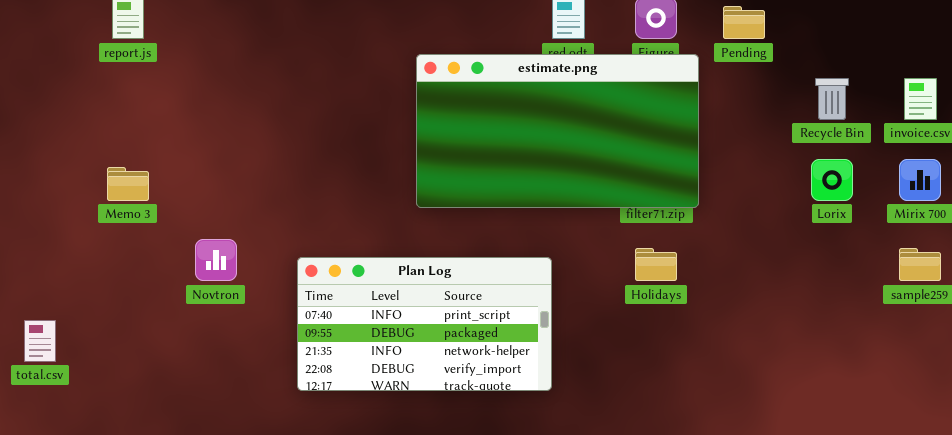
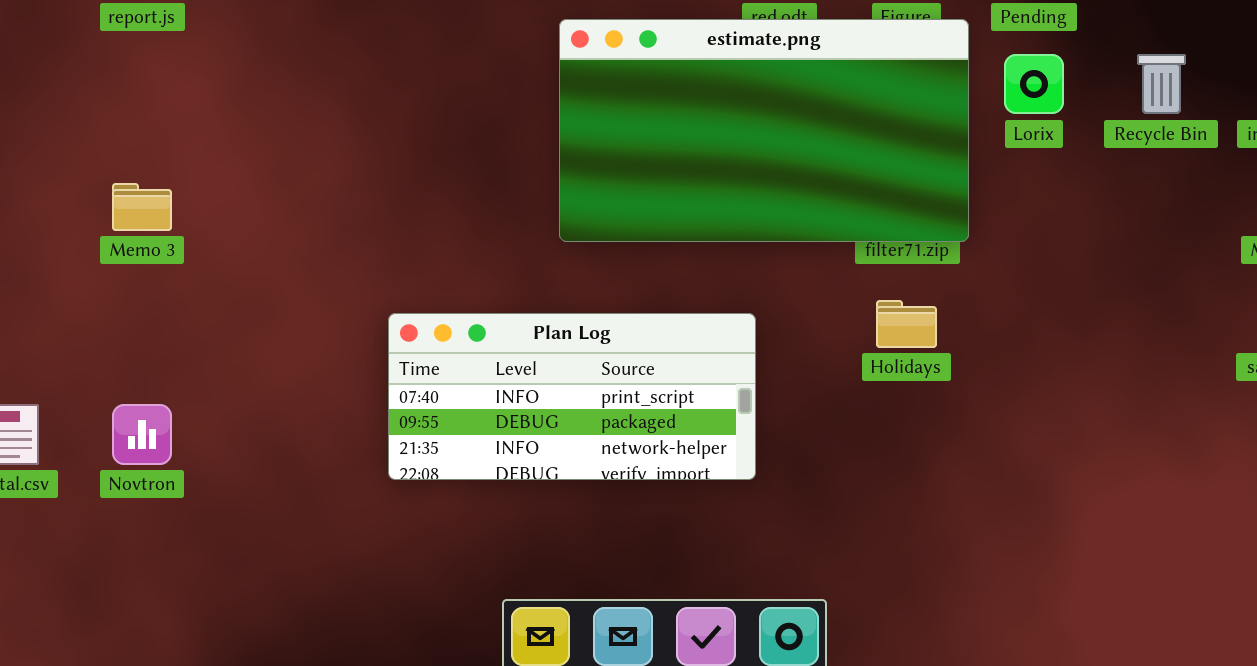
Lorix: [811,159,853,201] -> [1004,54,1064,114], moved
Novtron: [195,239,237,281] -> [112,404,172,465], moved
Plan Log: [297,257,552,391] -> [388,313,756,480], resized

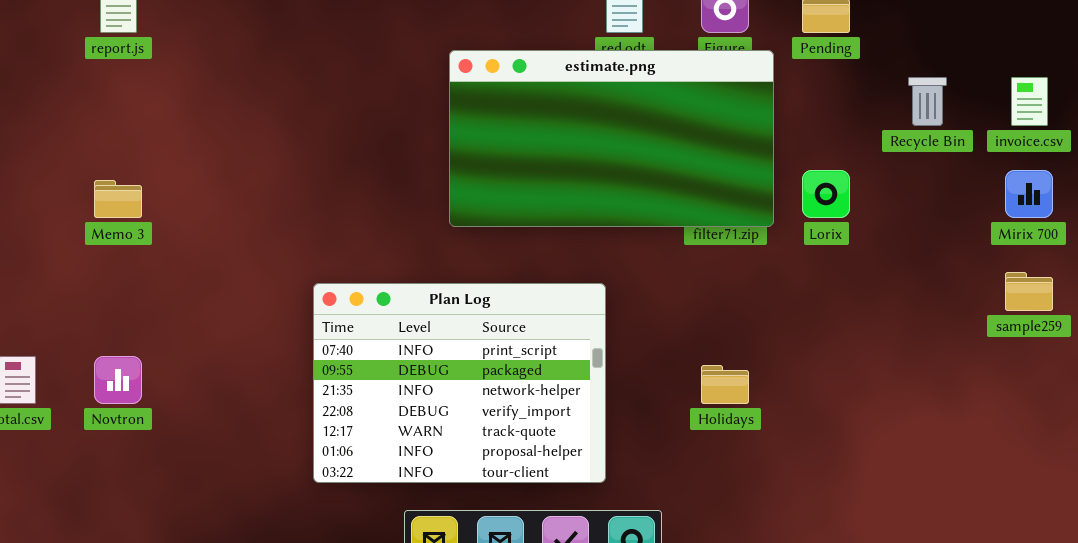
Lorix: [1004,54,1064,114] -> [802,170,850,218], moved
Holidays: [876,300,937,348] -> [701,365,749,404], moved
Plan Log: [388,313,756,480] -> [313,283,606,483], resized

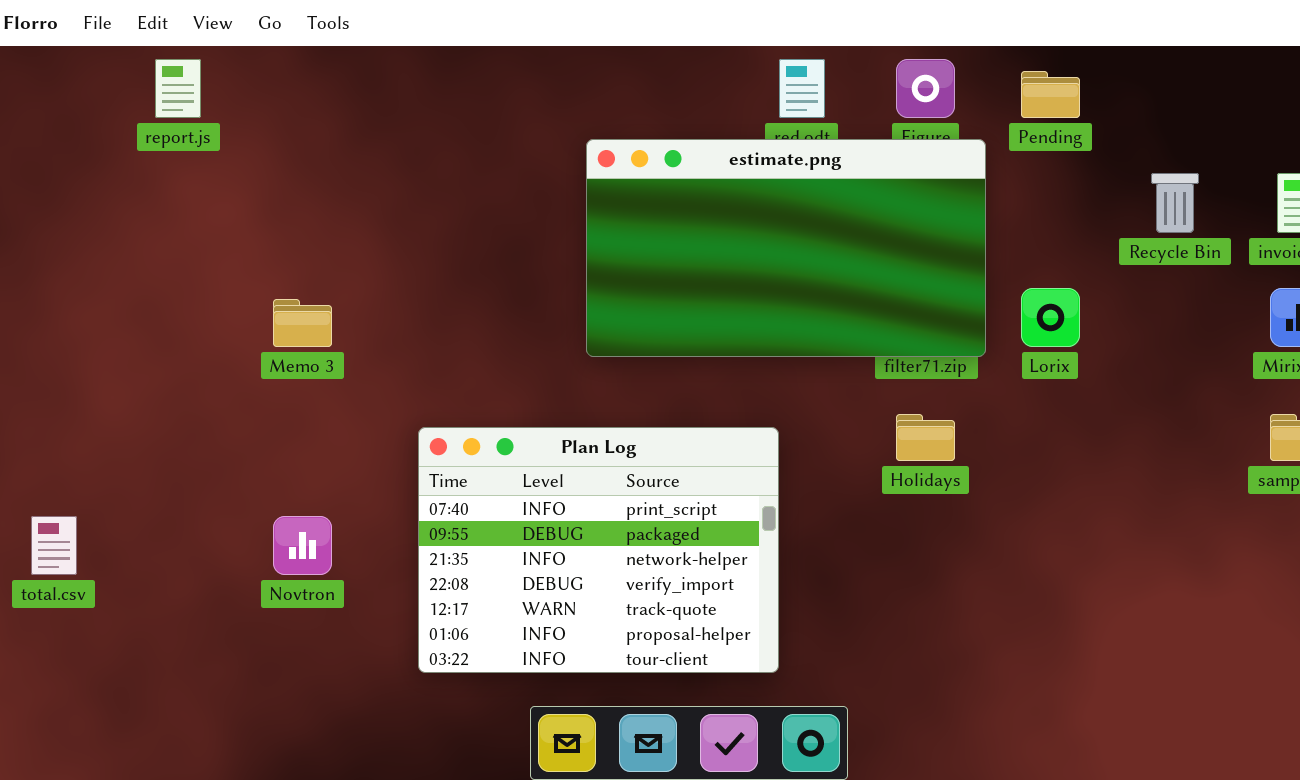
Memo 3: [94,180,142,218] -> [273,299,332,347], moved
Novtron: [94,356,142,404] -> [273,516,332,575], moved
Holidays: [701,365,749,404] -> [896,414,955,461], moved

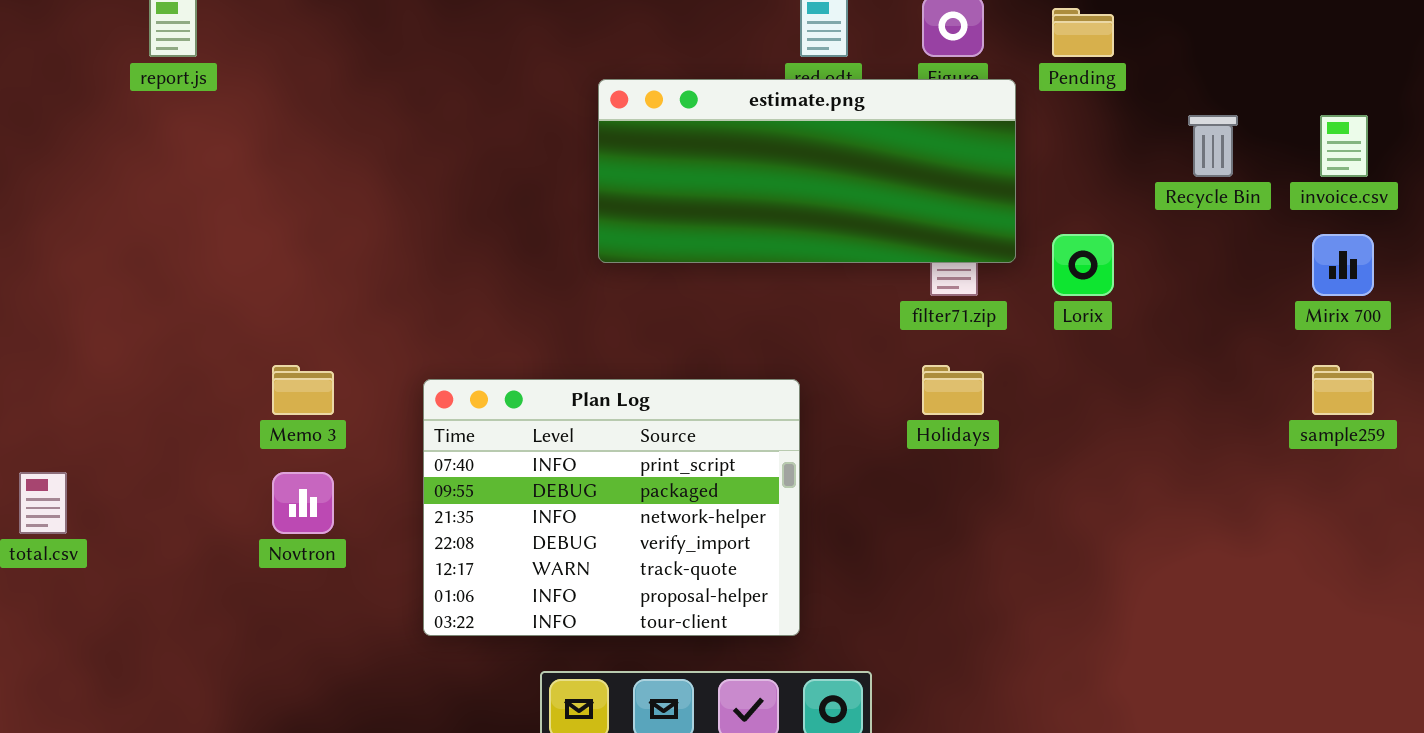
estimate.png: [586,139,986,357] -> [598,79,1016,263], resized
Memo 3: [273,299,332,347] -> [272,365,334,415], moved

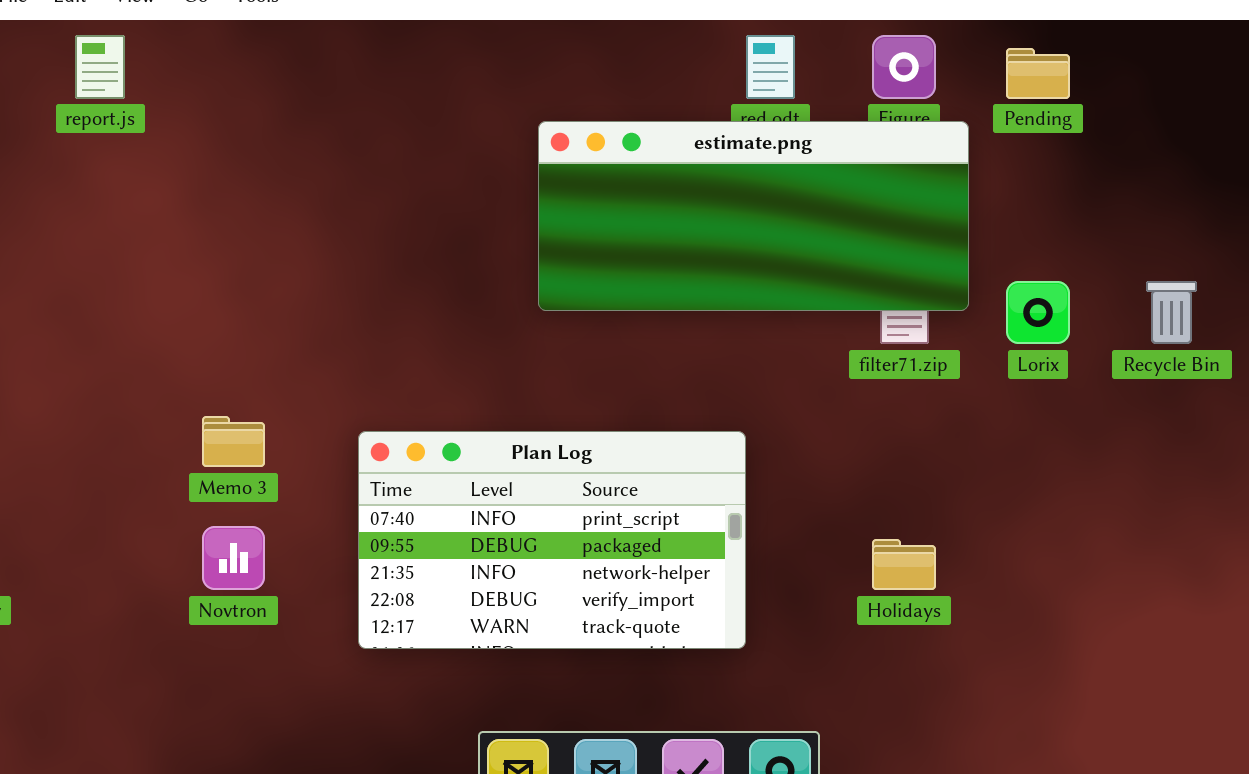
Recycle Bin: [1188,115,1238,177] -> [1146,281,1197,344], moved
Holidays: [922,365,984,415] -> [872,539,936,590], moved
Plan Log: [423,379,800,636] -> [358,431,746,649], resized

